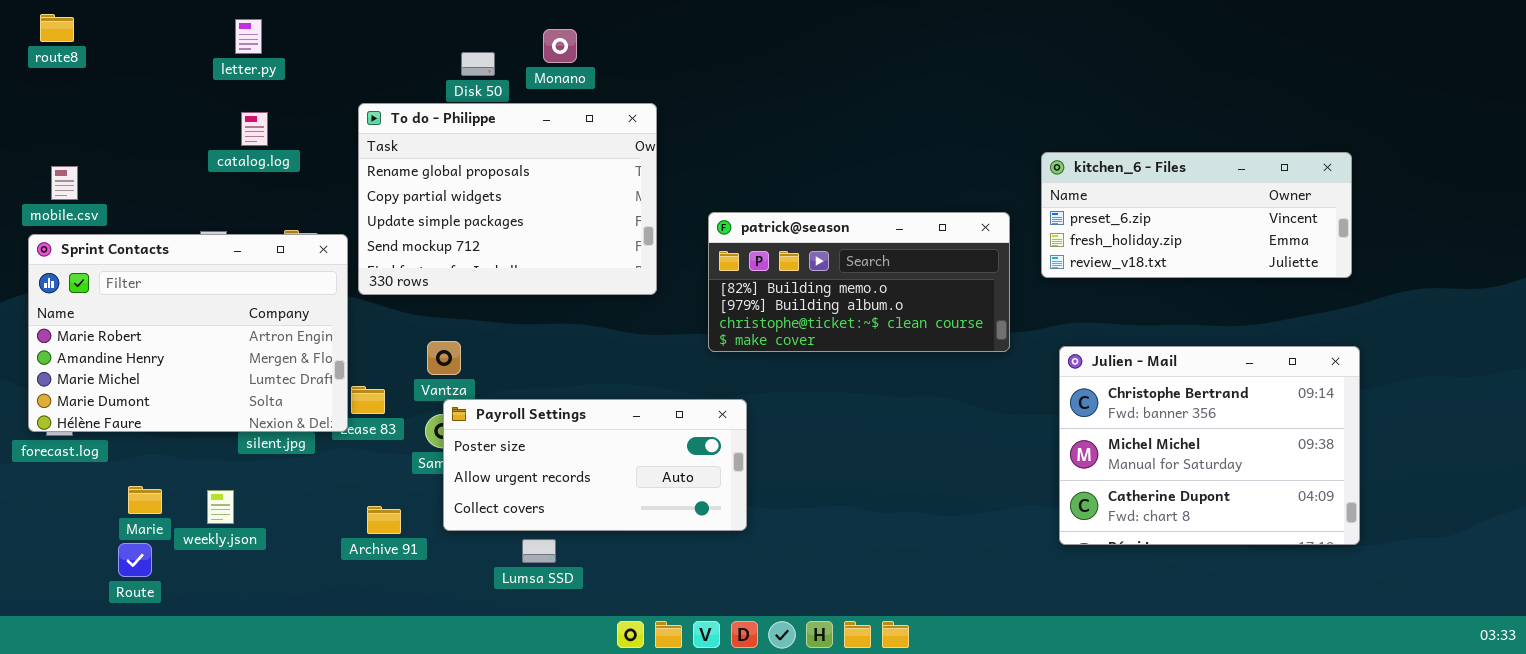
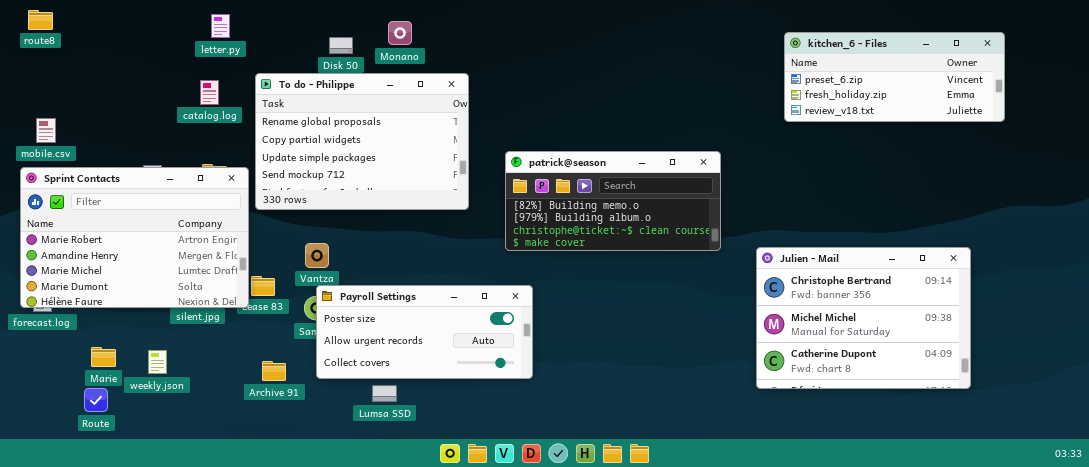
letter.py: [235,19,262,54] -> [211,14,230,38], moved
catalog.log: [241,112,268,146] -> [200,80,219,105], moved
kitchen_6 - Files: [1041,152,1352,278] -> [784,32,1005,122], moved

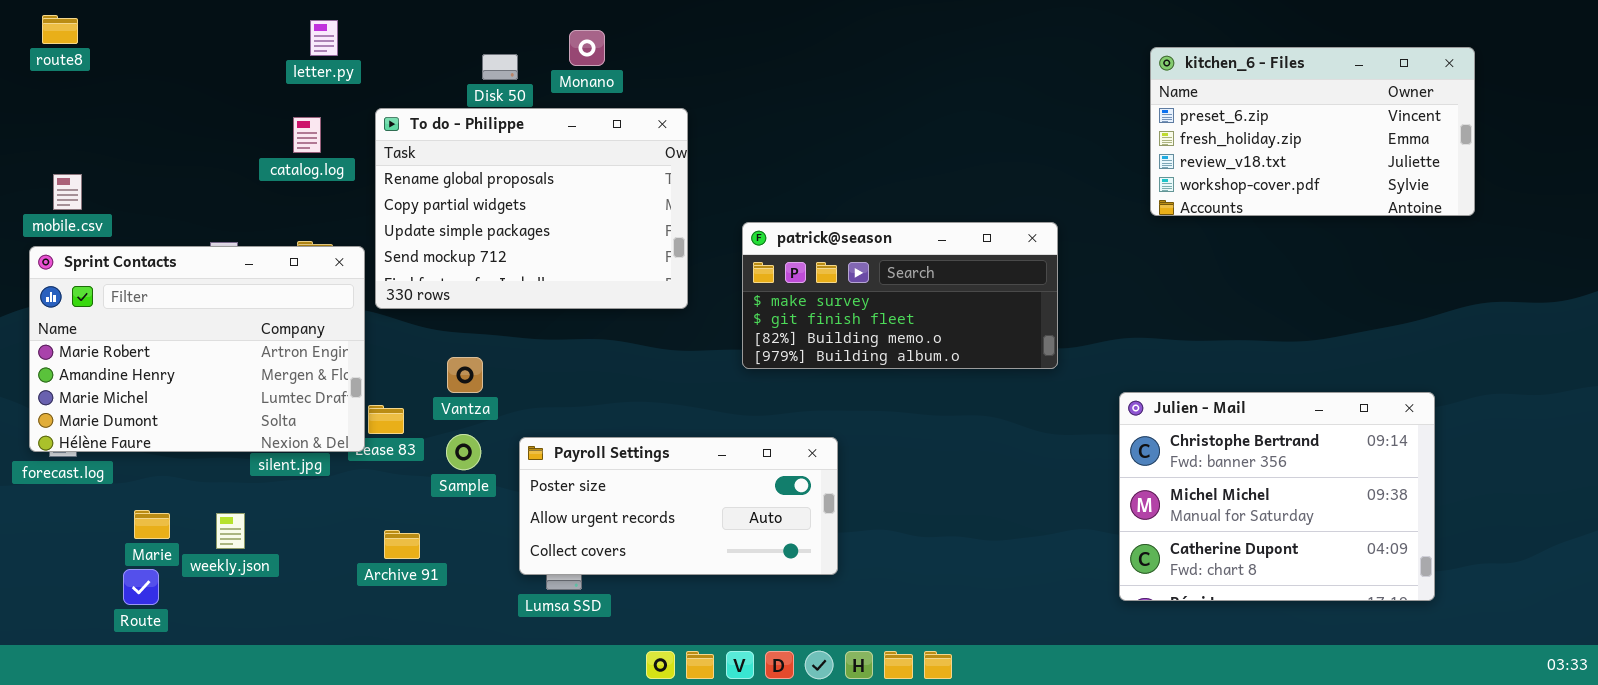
kitchen_6 - Files: [784,32,1005,122] -> [1150,47,1475,216], resized
patrick@season: [505,151,721,251] -> [742,222,1058,369], scrolled up 2 rows
Julien - Mail: [756,247,971,389] -> [1119,392,1435,601], moved
Payroll Settings: [316,285,533,379] -> [519,437,838,575], moved

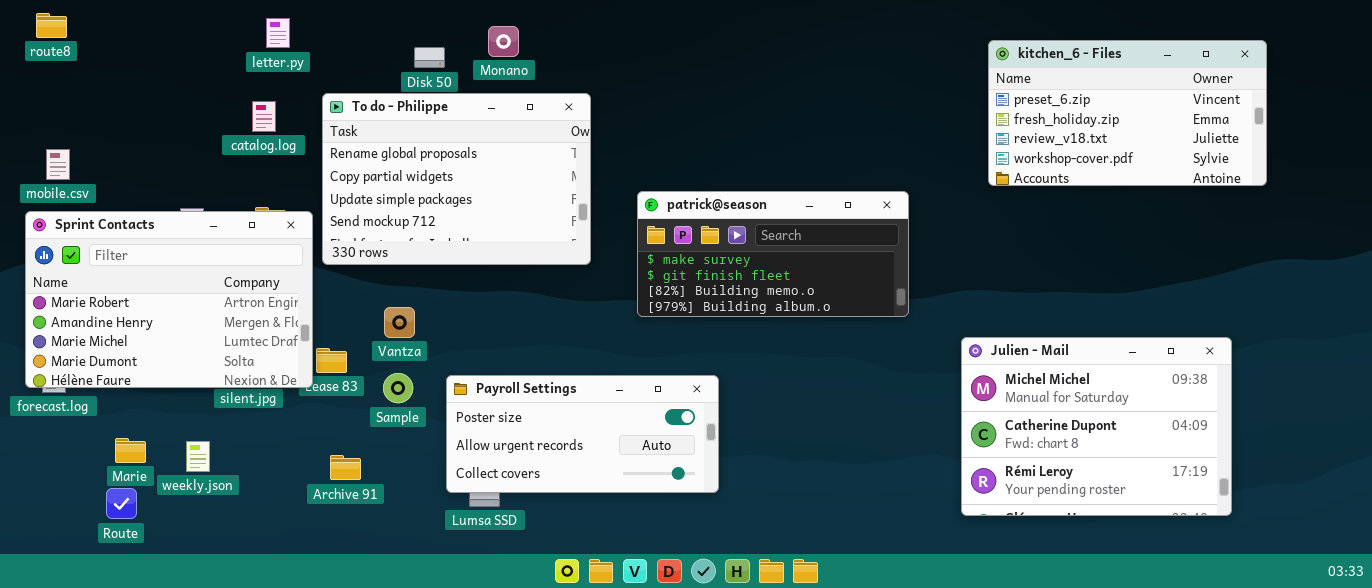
Julien - Mail: [1119,392,1435,601] -> [961,337,1232,516], scrolled down 1 row

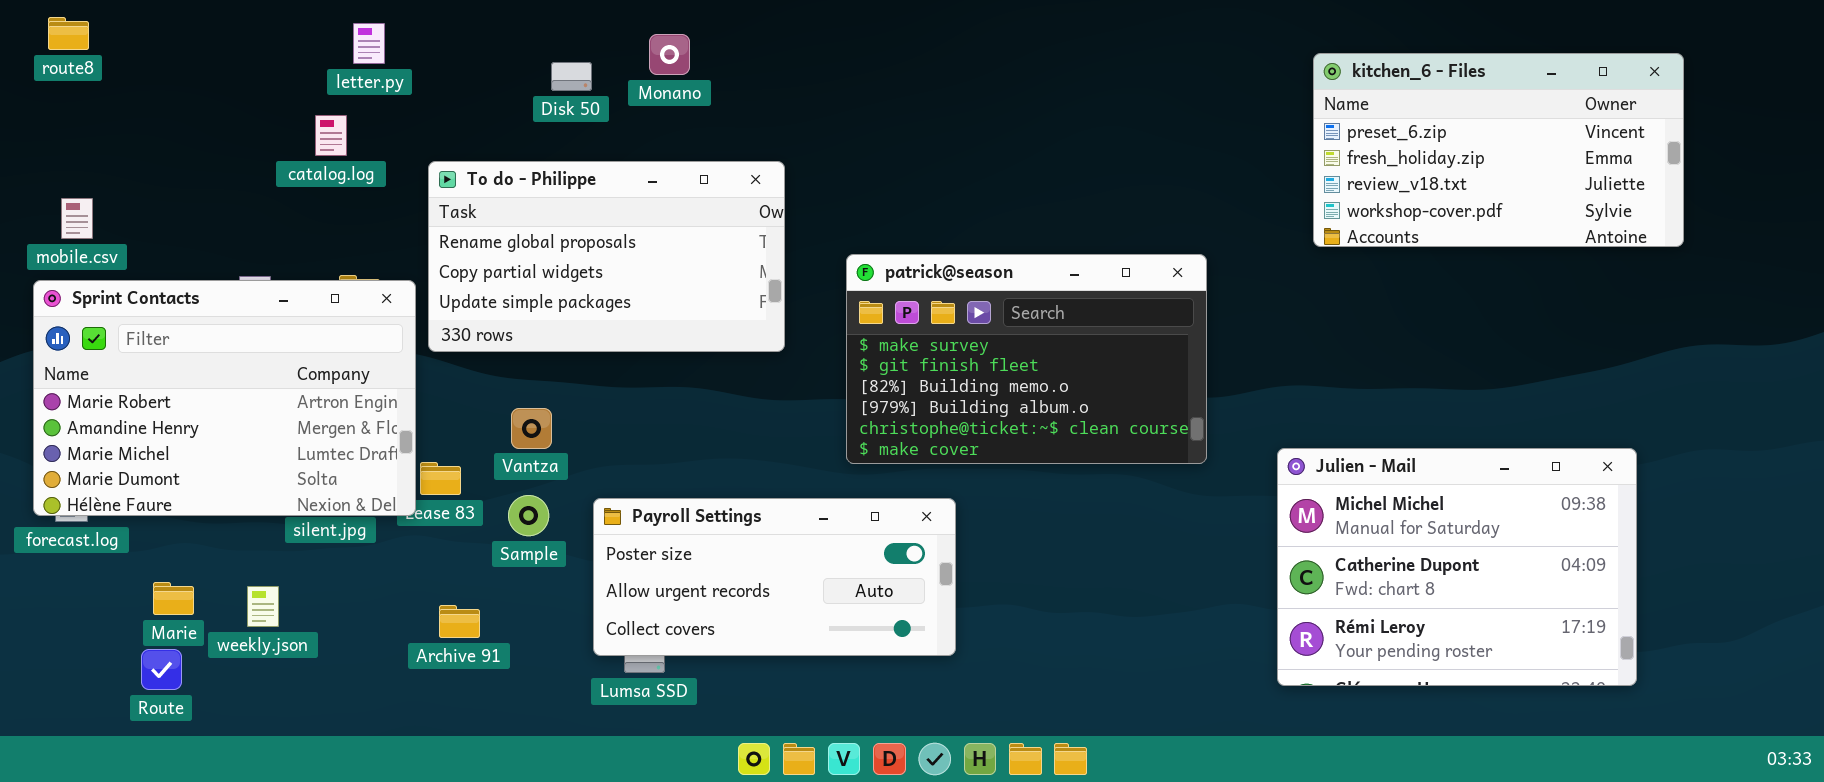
To do - Philippe: [322,93,591,265] -> [428,161,785,352], resized
catalog.log: [252,101,276,132] -> [315,115,347,156], moved
patrick@season: [637,191,909,317] -> [846,254,1207,464], resized

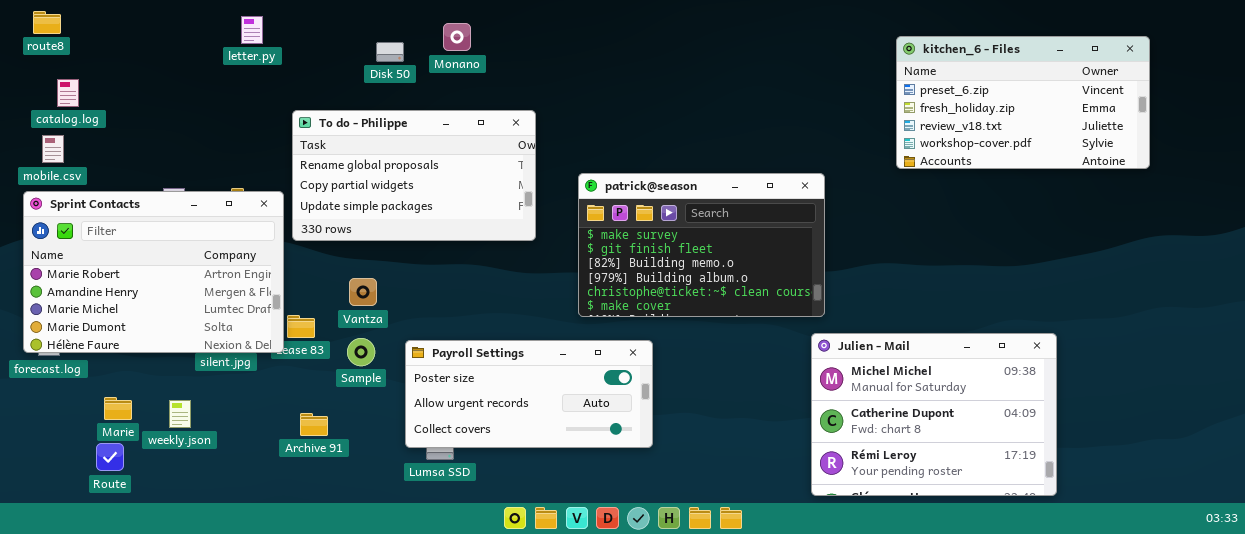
catalog.log: [315,115,347,156] -> [57,79,79,107], moved
Julien - Mail: [1277,448,1637,686] -> [811,333,1057,496], moved

